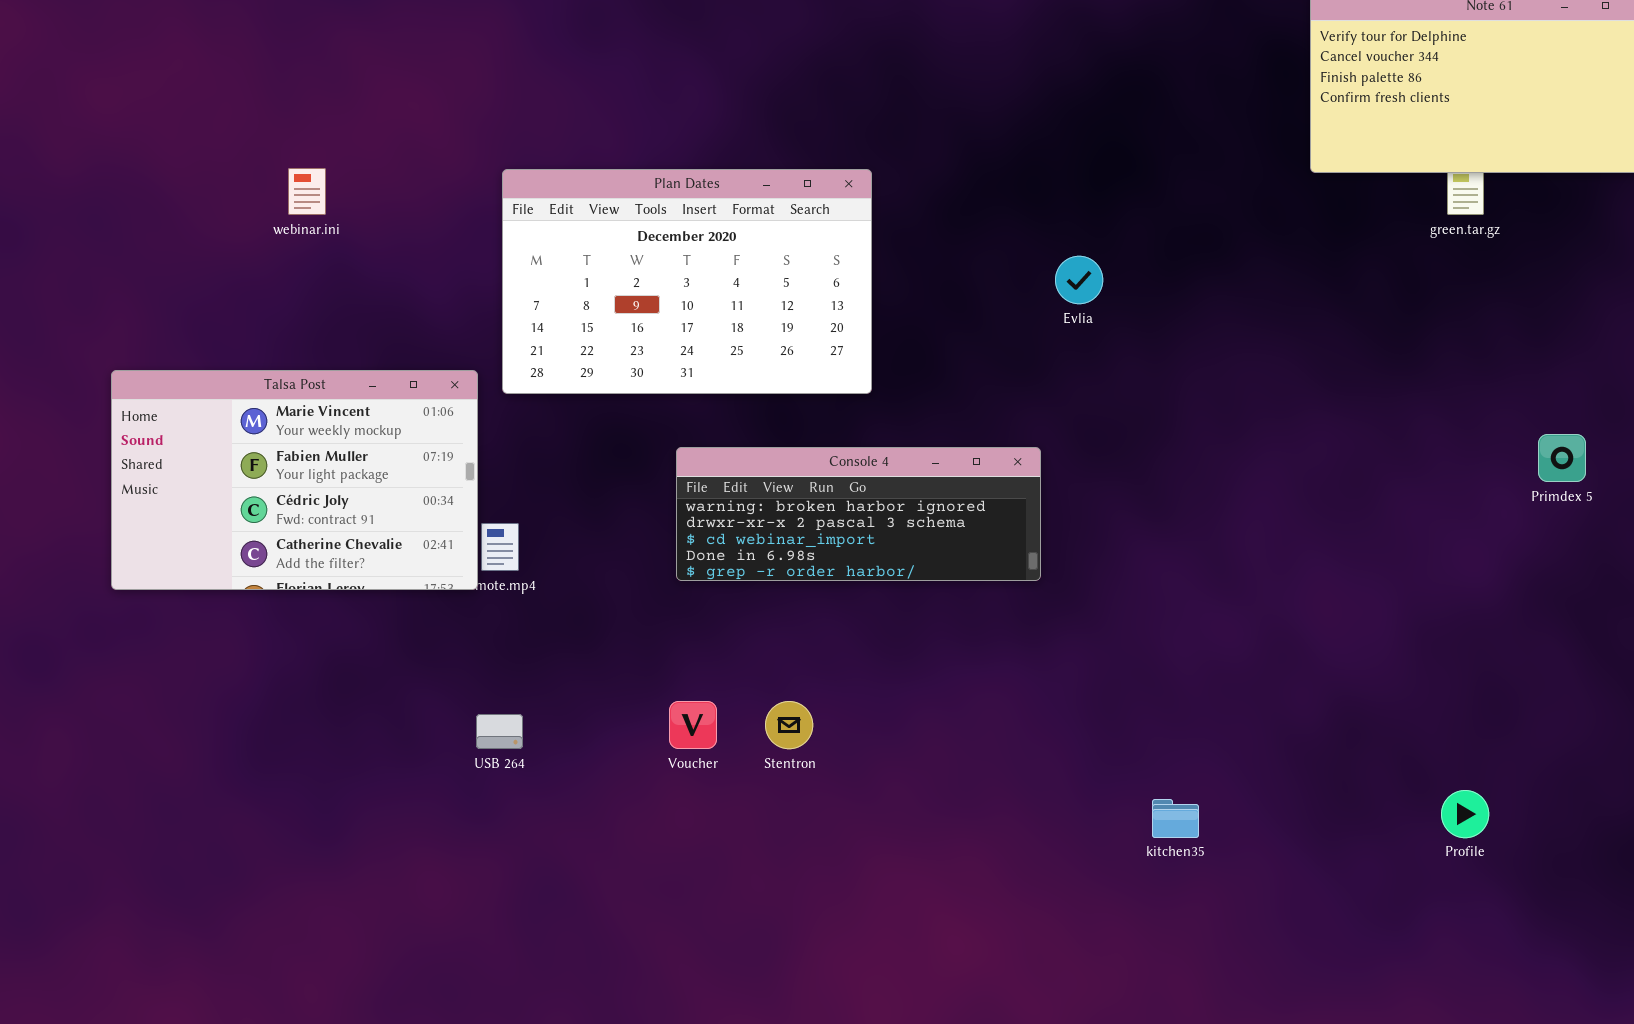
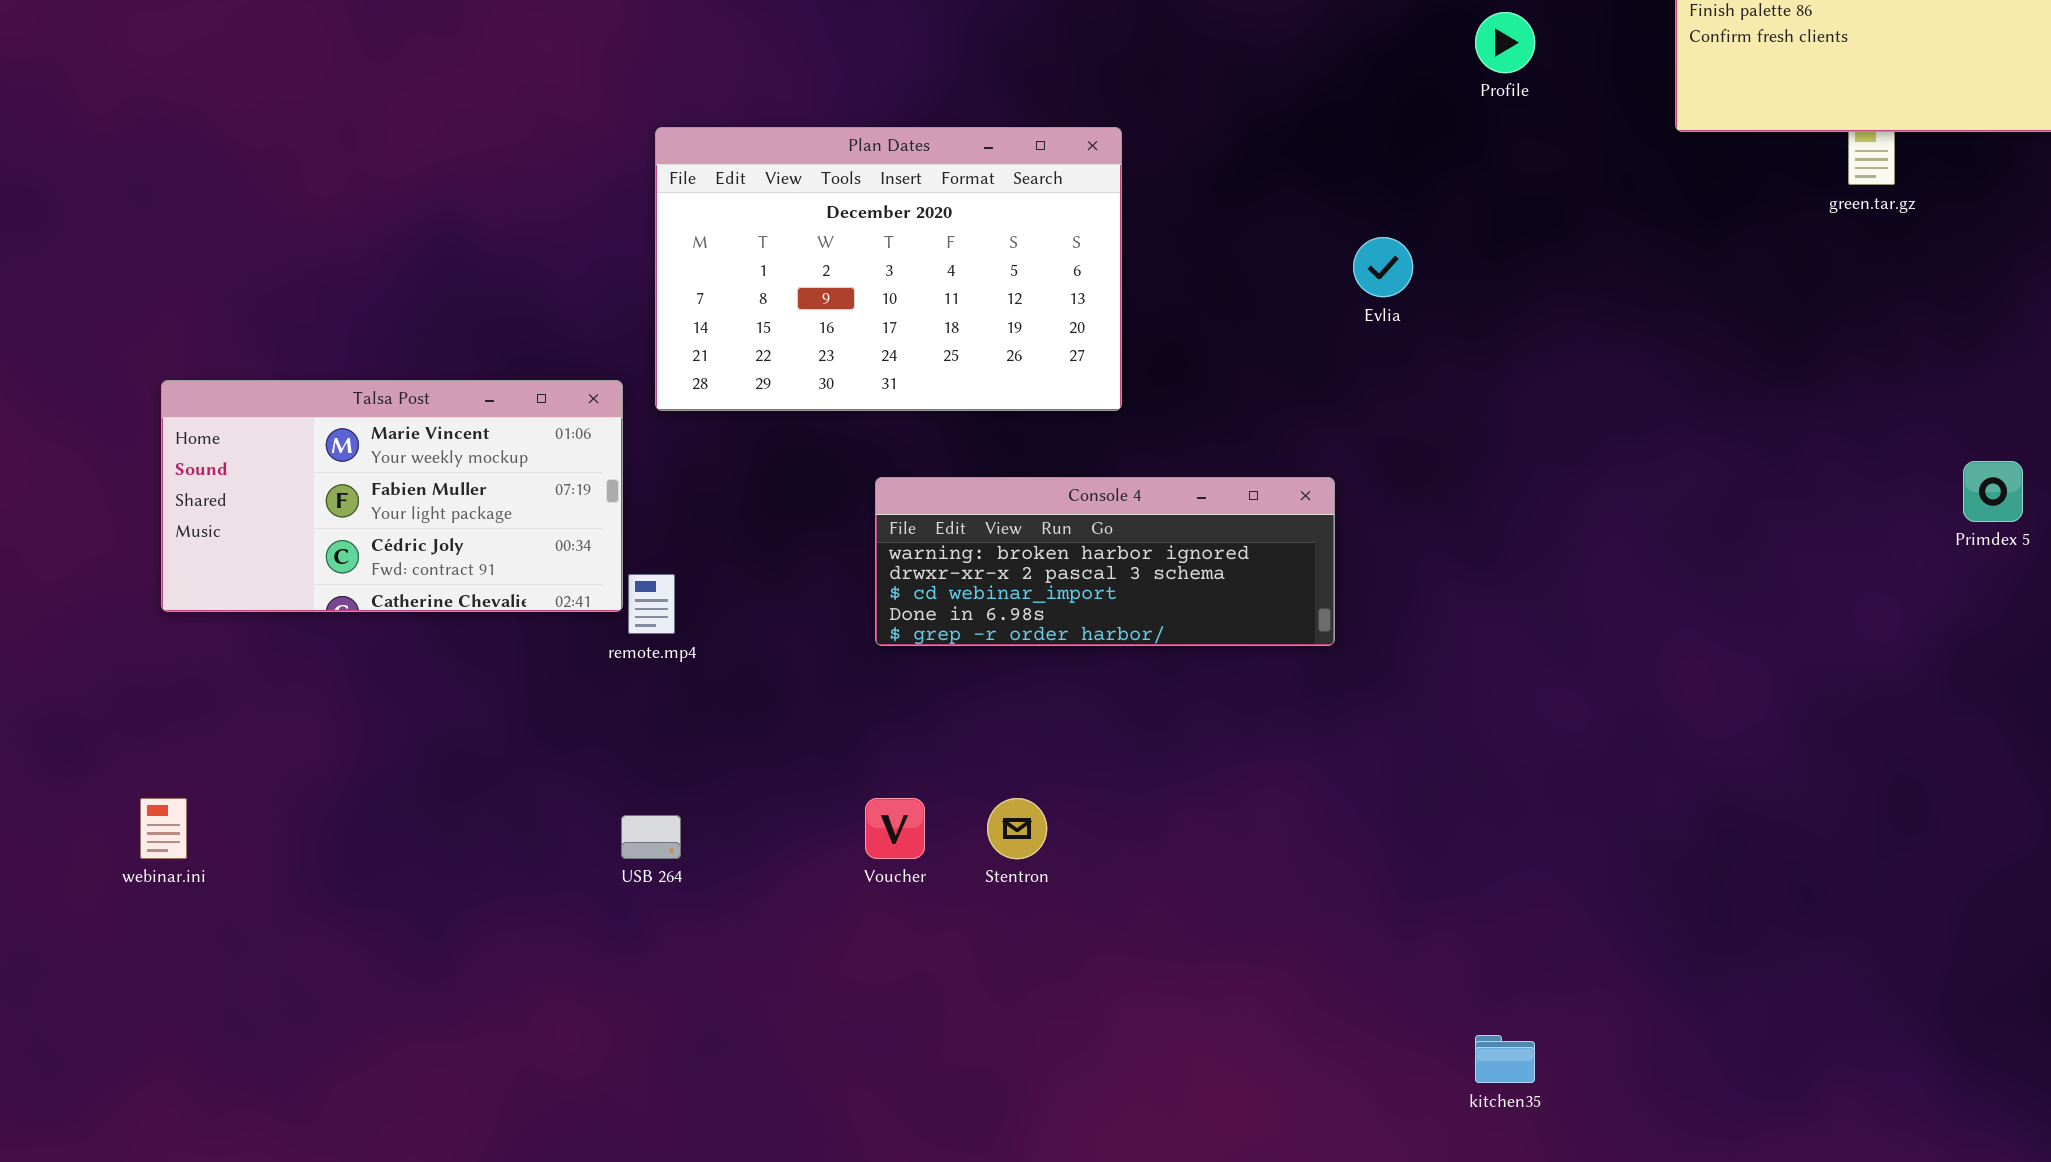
webinar.ini: [288,168,326,215] -> [140,798,187,859], moved
Talsa Post: [111,370,478,590] -> [161,380,623,612], resized
Profile: [1441,790,1489,838] -> [1475,12,1535,73], moved
kitchen35: [1152,799,1199,838] -> [1475,1035,1535,1083], moved

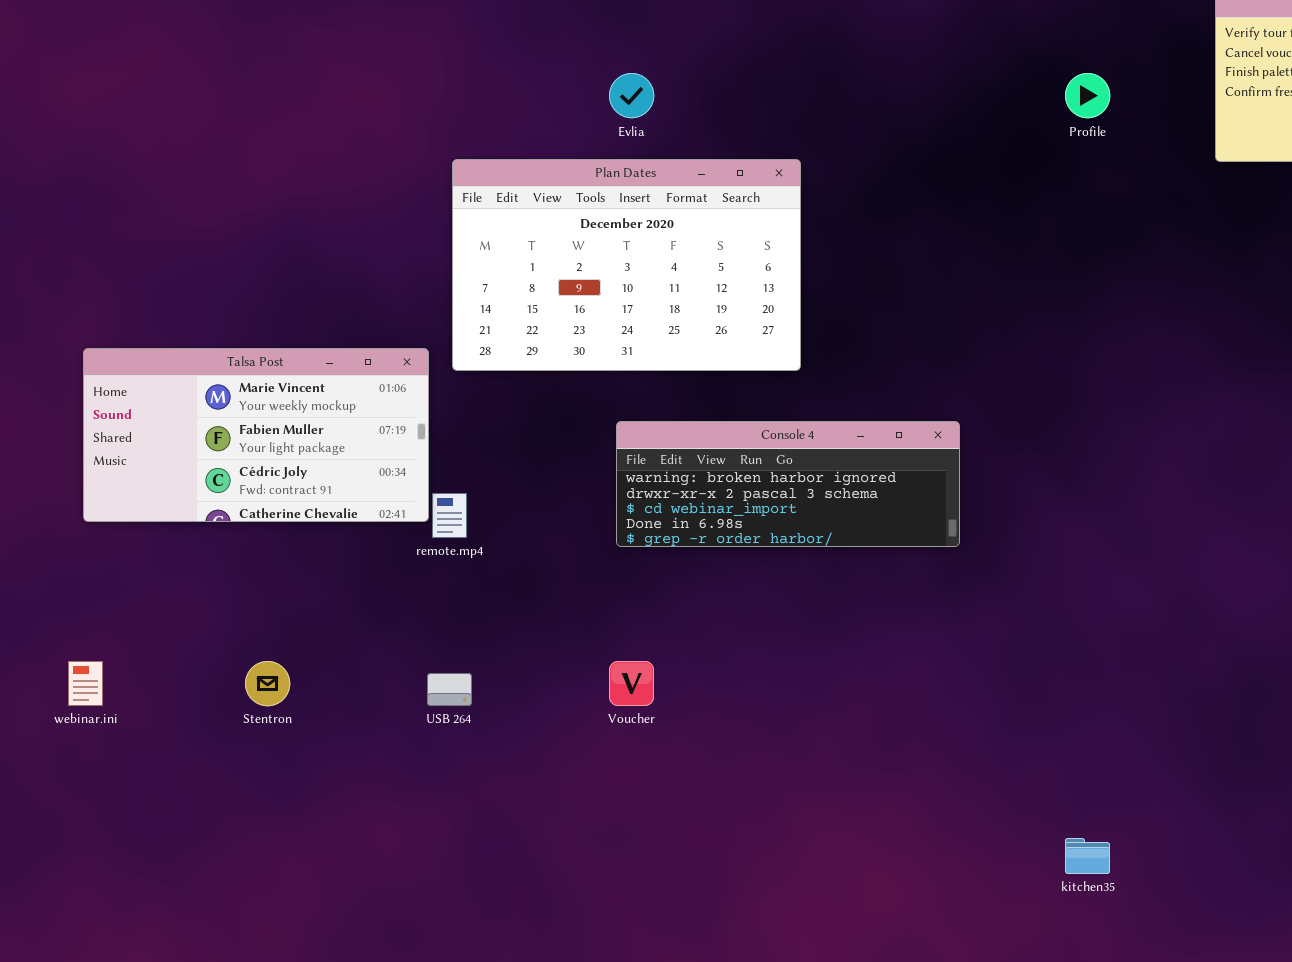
Evlia: [1353,237,1413,297] -> [609,73,654,118], moved
Stentron: [987,798,1047,859] -> [245,661,290,706], moved

